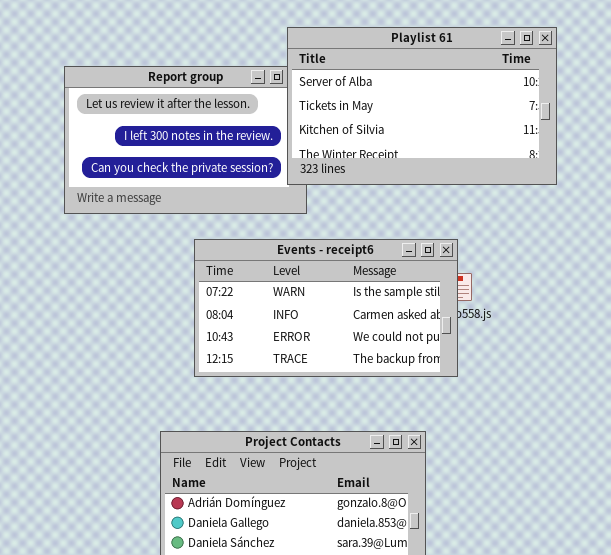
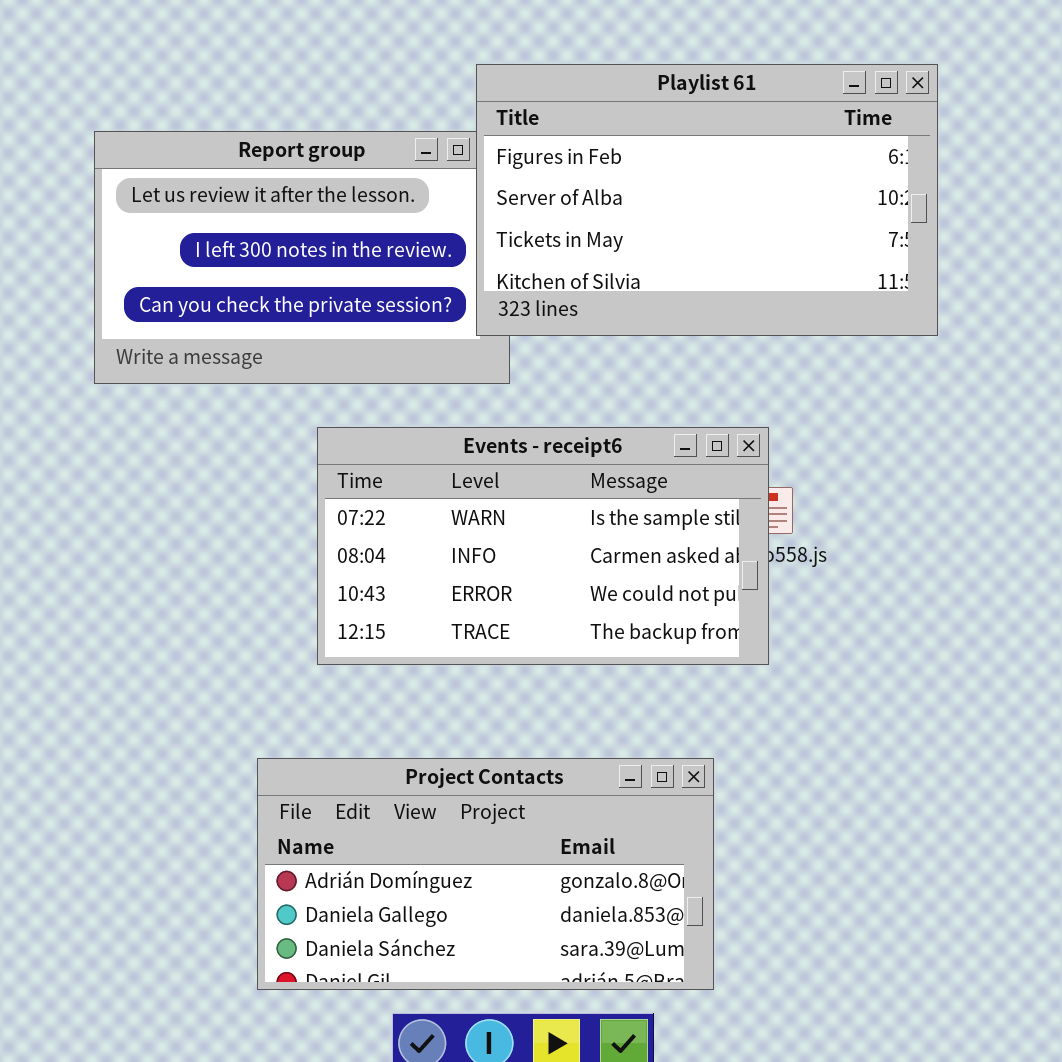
Playlist 61: [287,27,557,185] -> [476,64,938,336], scrolled up 1 row

